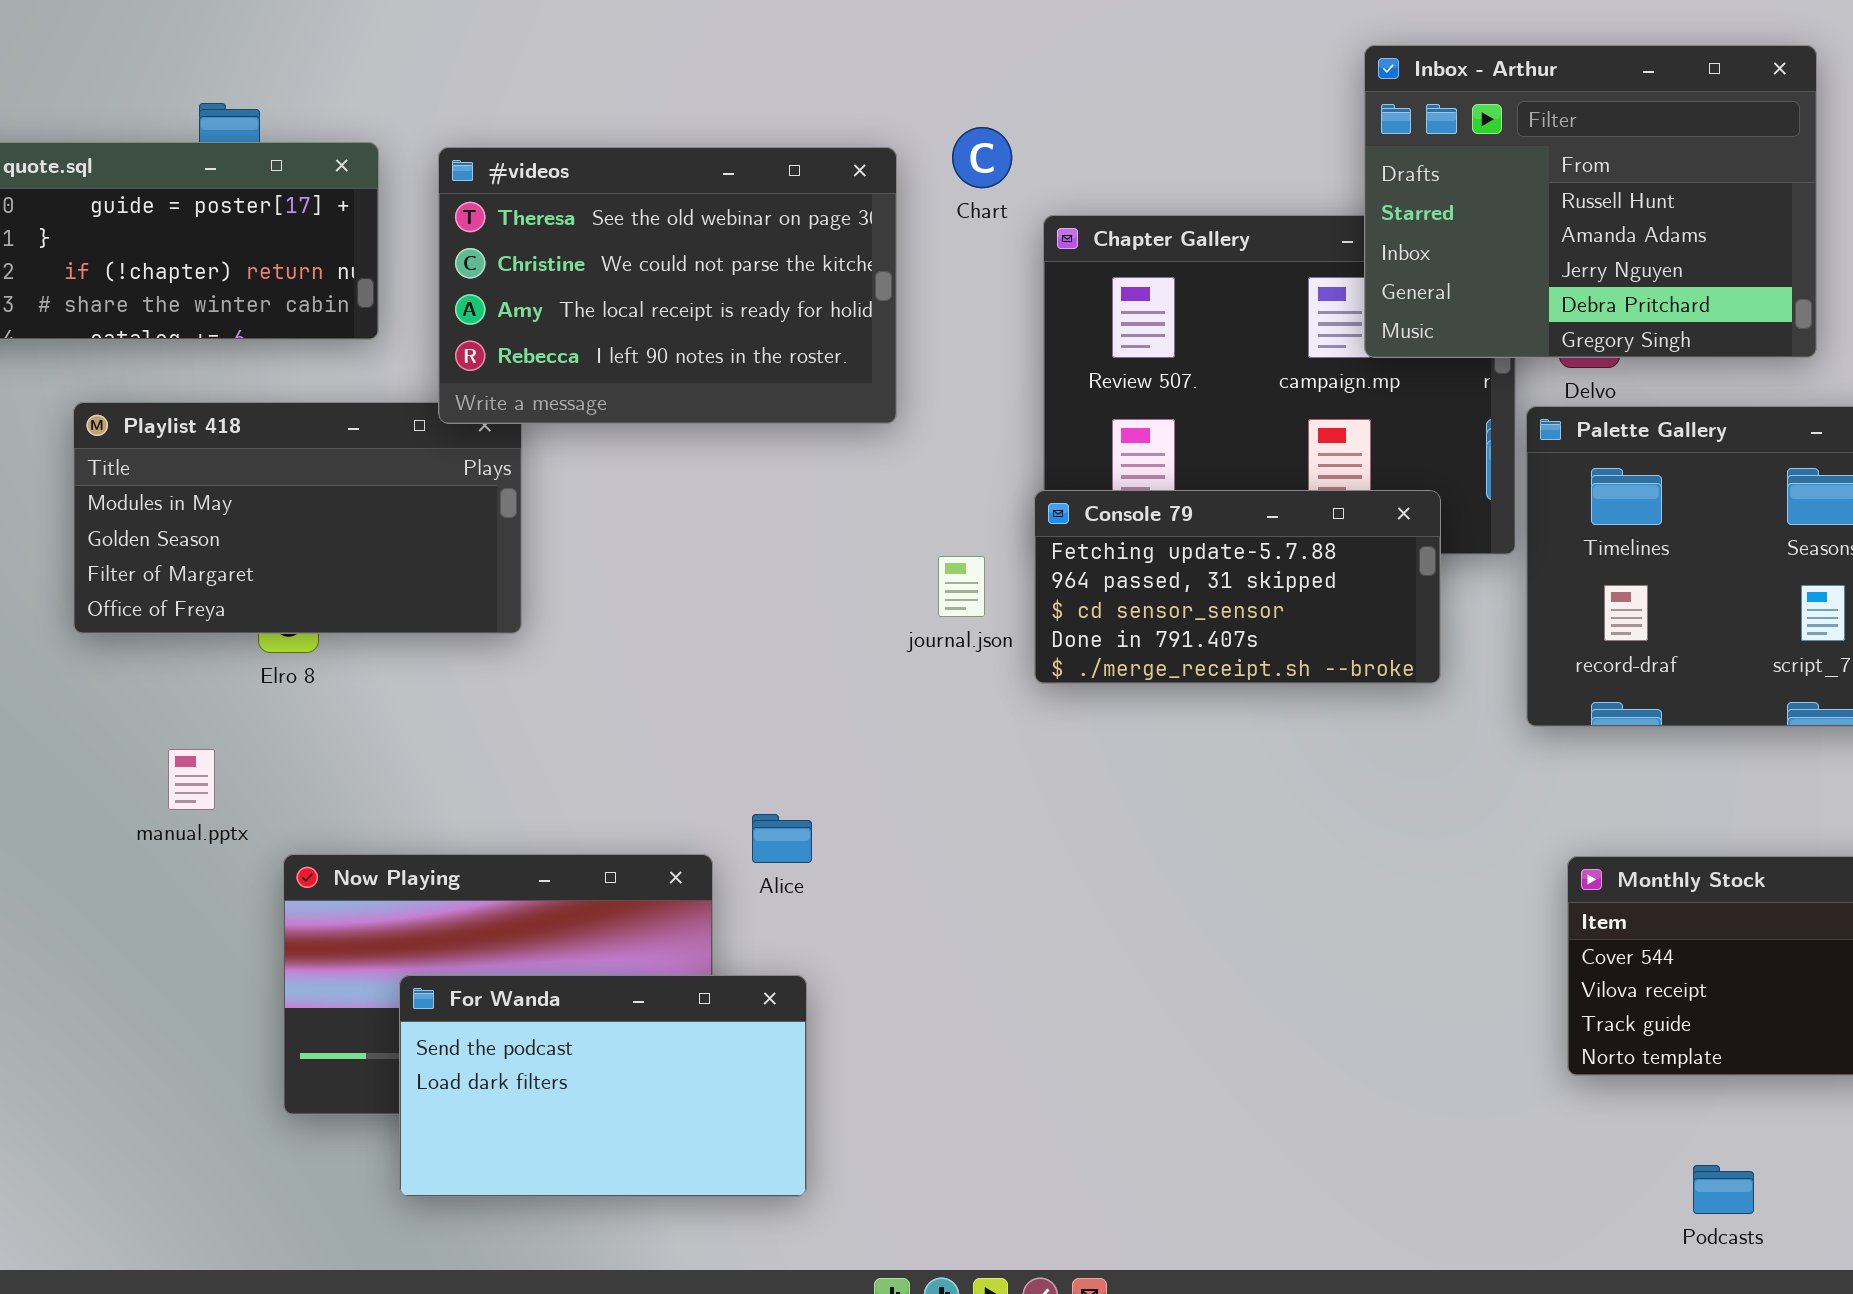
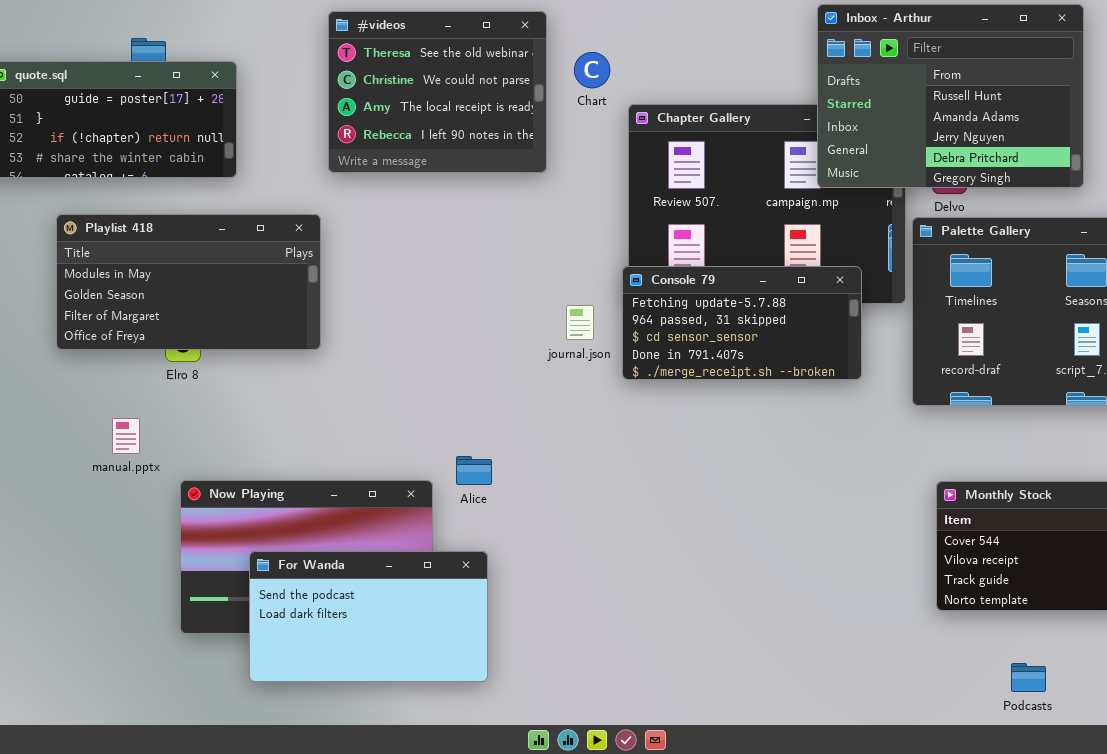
#videos: [438,147,897,424] -> [328,11,547,173], moved, resized

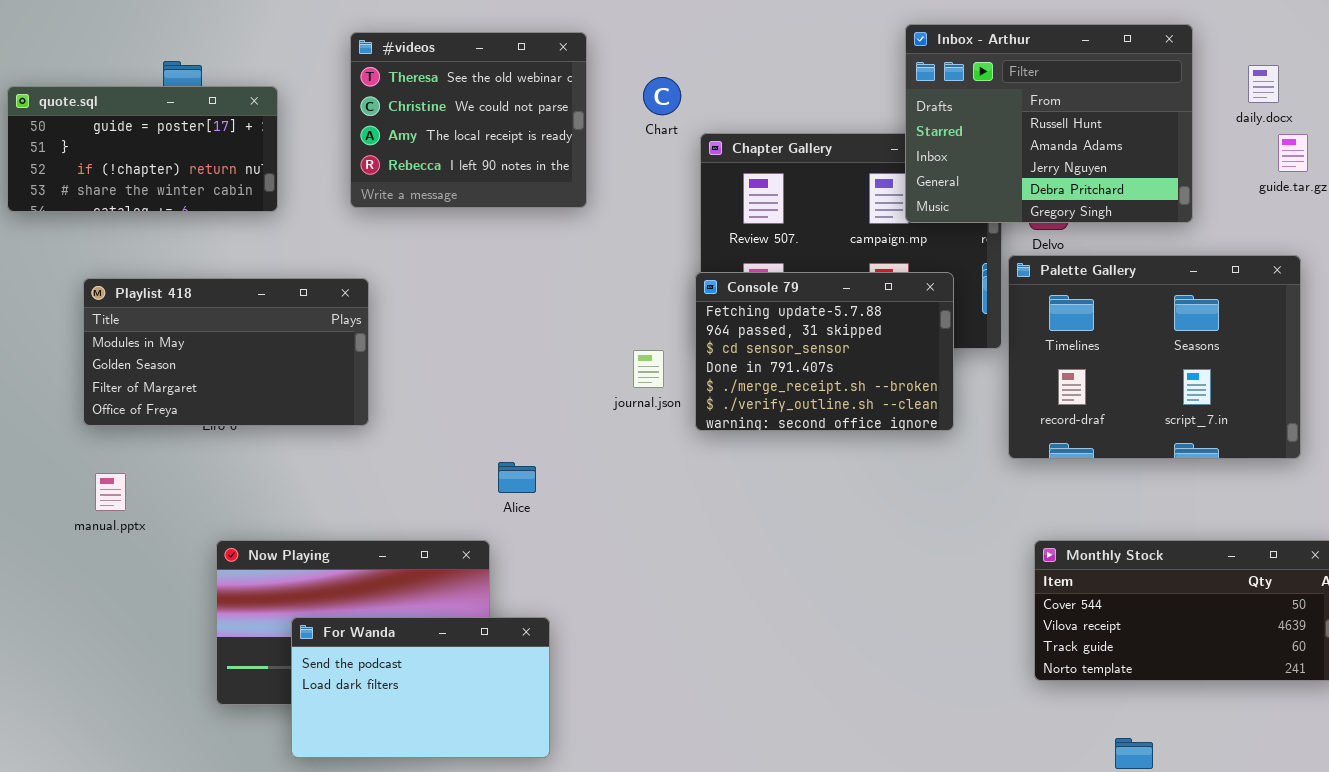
#videos: [328,11,547,173] -> [350,32,587,208], moved
Playlist 418: [56,214,321,350] -> [83,278,369,426], moved
Console 79: [622,266,862,380] -> [695,272,954,431], resized
manual.pptx: [112,418,140,454] -> [95,473,126,511], moved
Alice: [456,456,492,485] -> [498,462,536,493], moved

